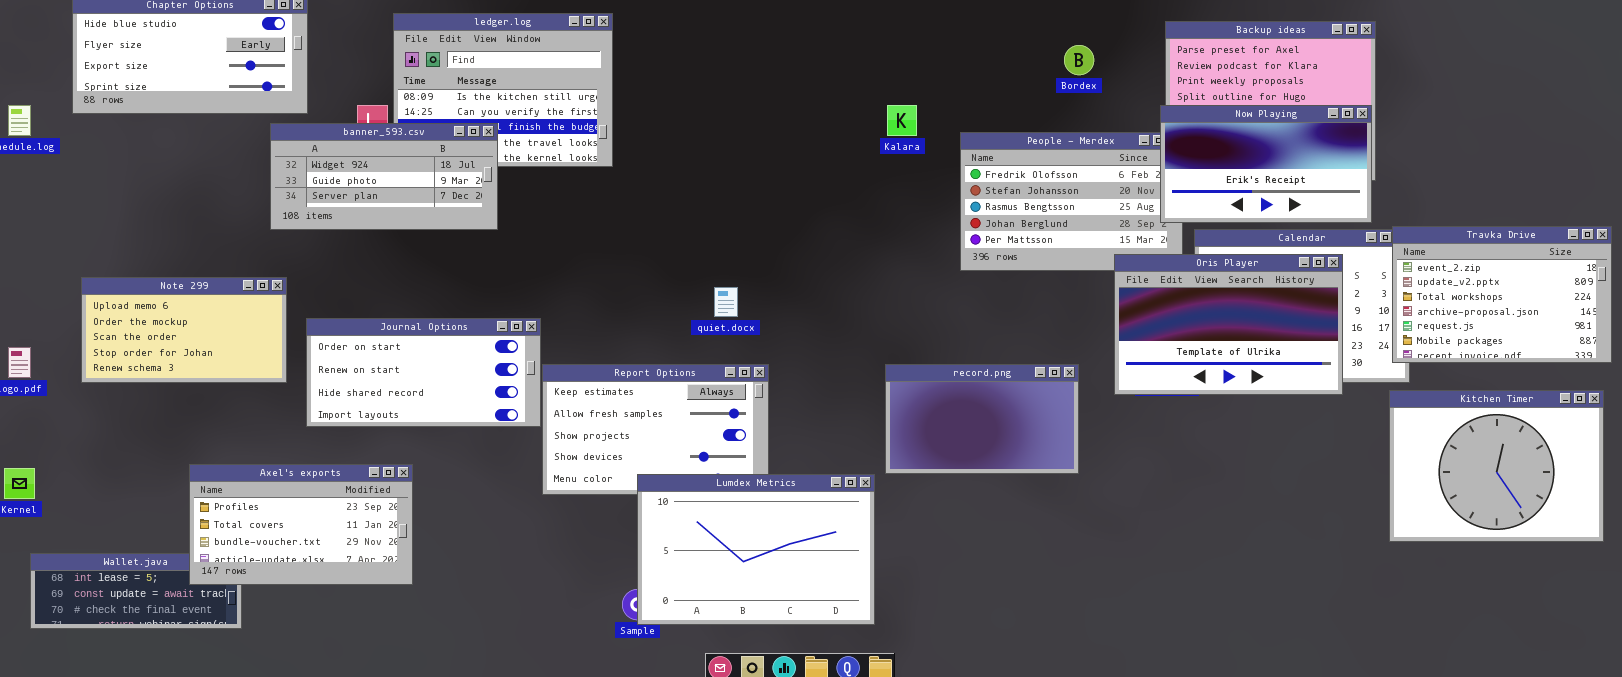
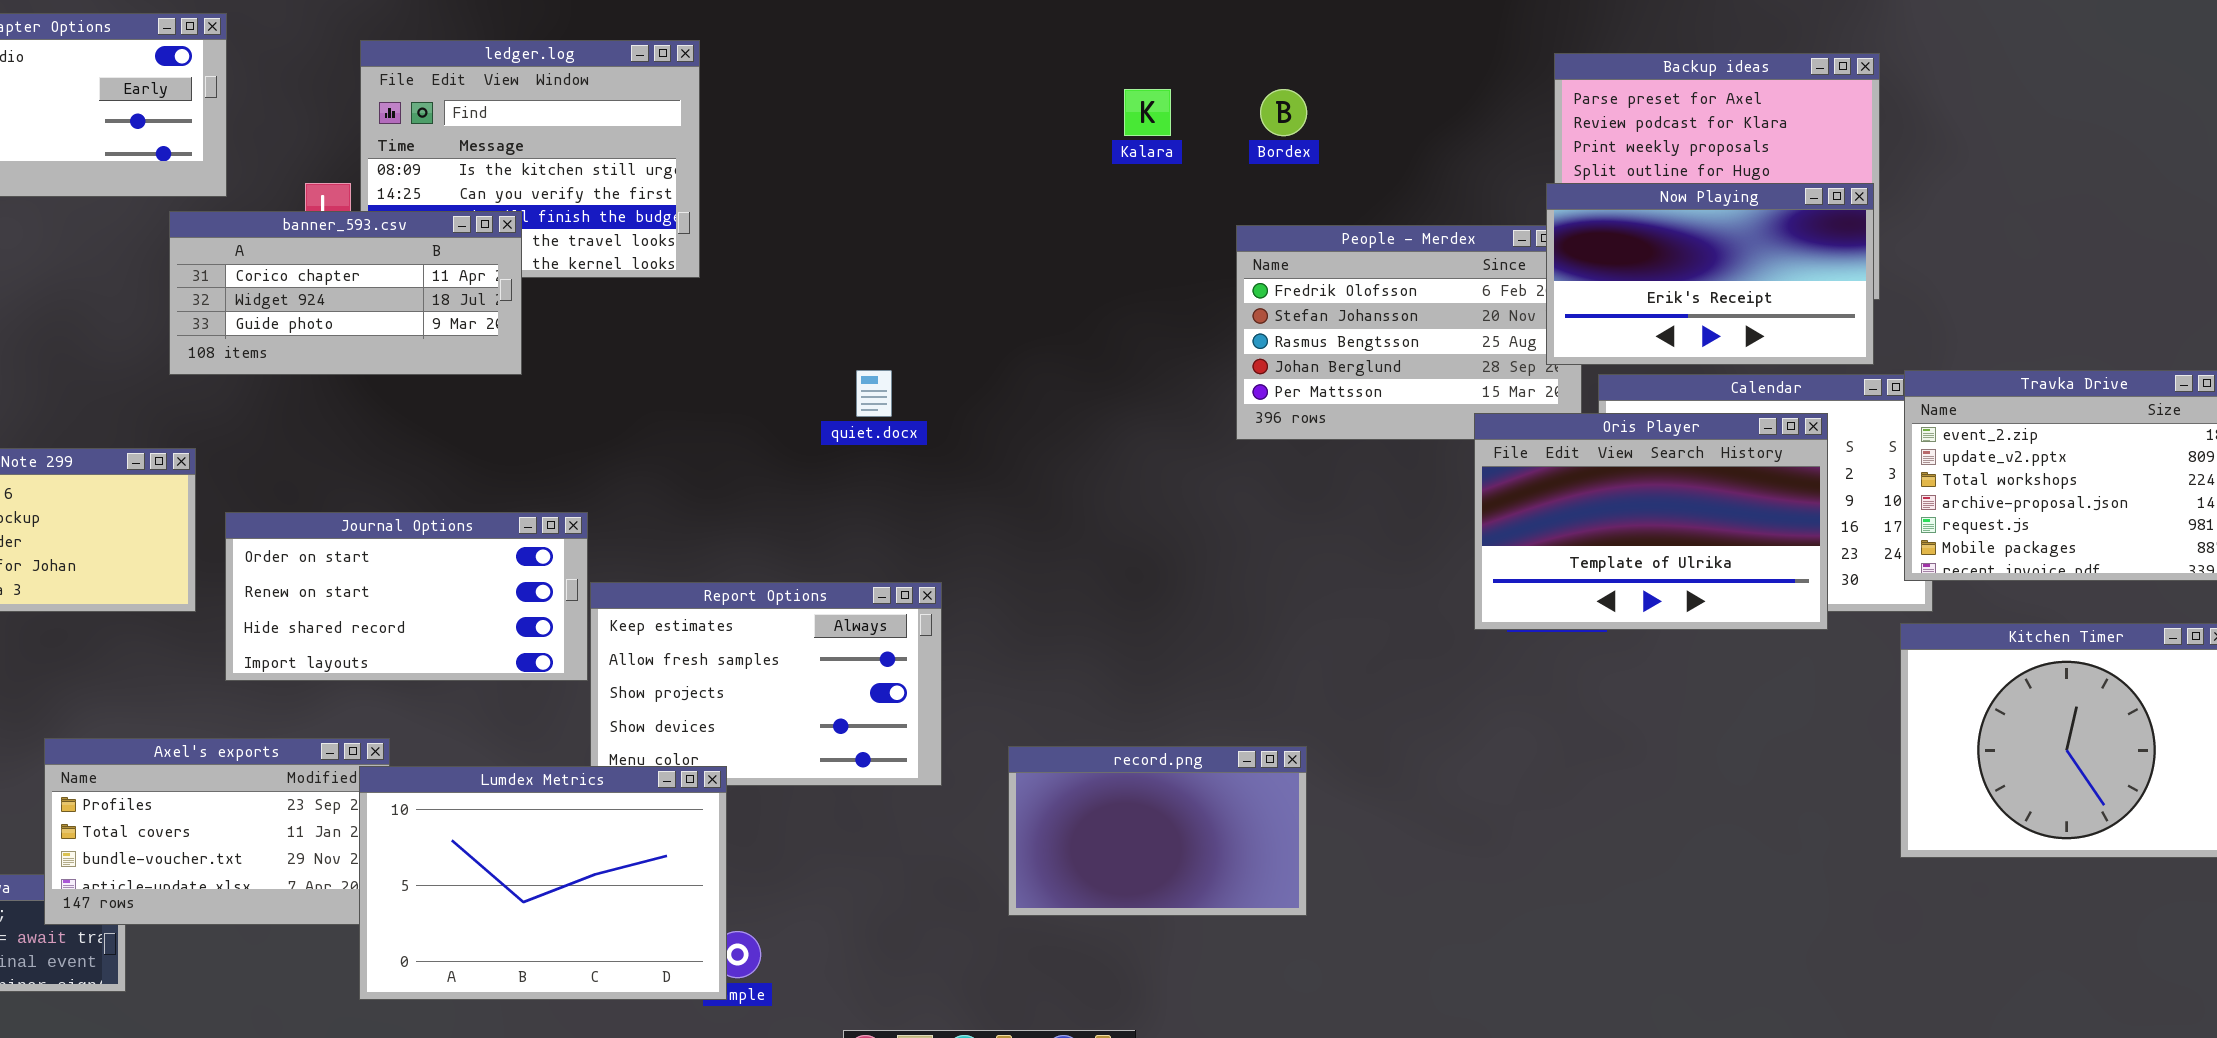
Bordex: [1064,45,1094,75] -> [1260,89,1307,136], moved
Kalara: [887,105,917,136] -> [1124,89,1171,136], moved
banner_593.csv: [270,123,498,230] -> [169,211,522,375], scrolled up 1 row
quiet.docx: [714,287,738,317] -> [856,370,892,417], moved
record.png: [885,364,1079,474] -> [1008,746,1307,916], moved
Lumdex Metrics: [637,474,875,625] -> [359,766,727,1000], moved

